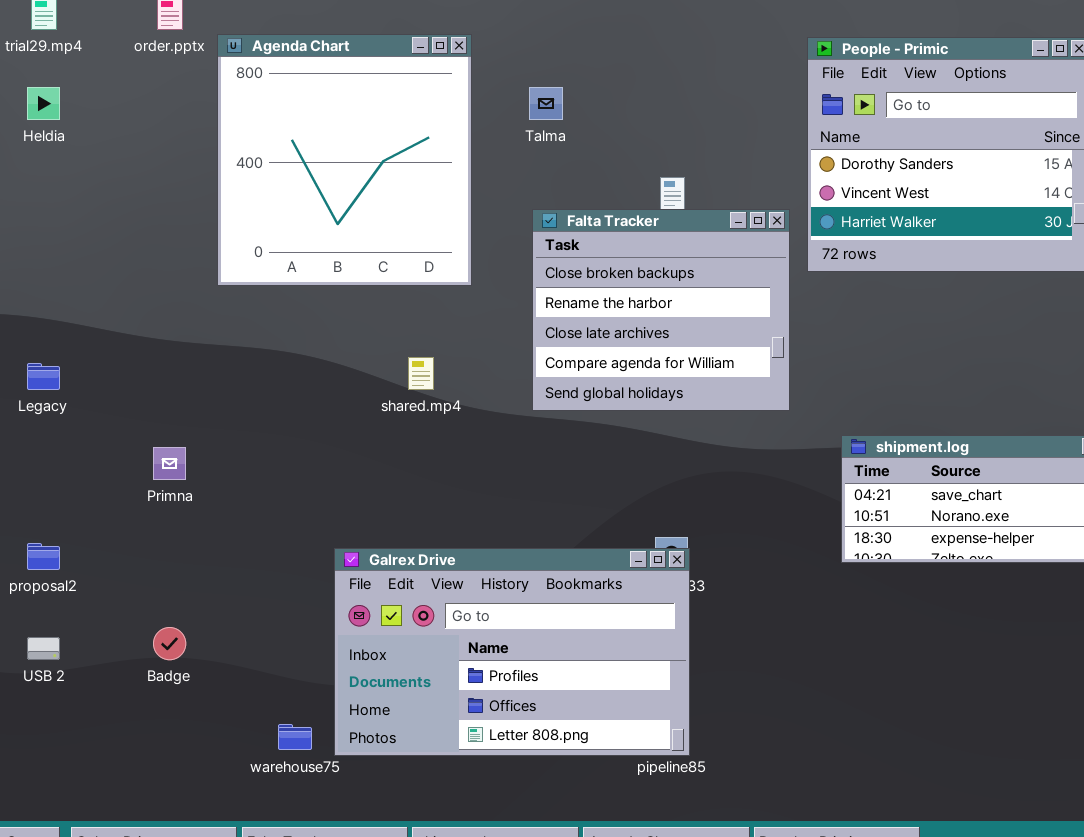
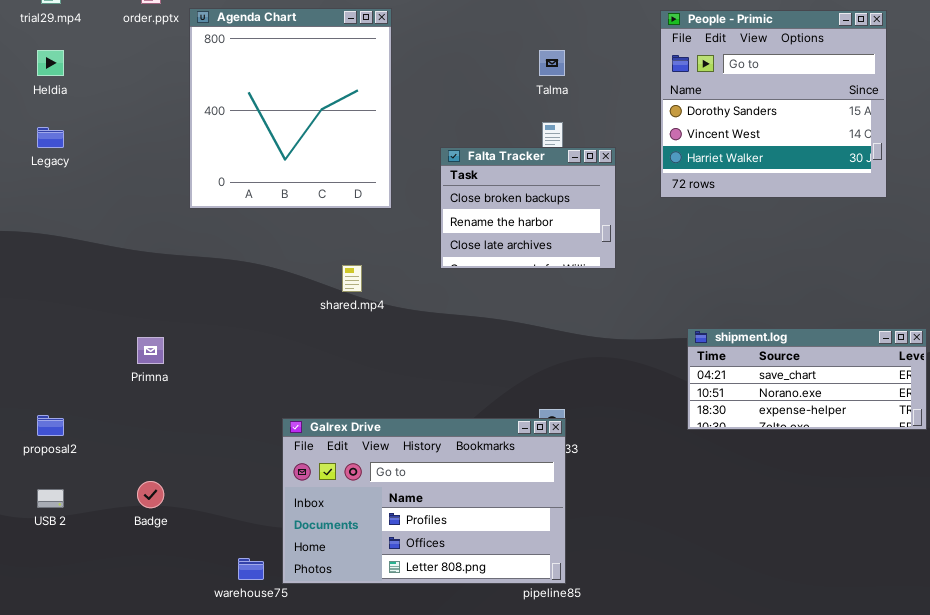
Talma: [529,87,563,120] -> [539,50,565,76], moved
Falta Tracker: [532,209,790,411] -> [440,147,616,269], resized
Legacy: [27,363,60,390] -> [37,127,64,148], moved

